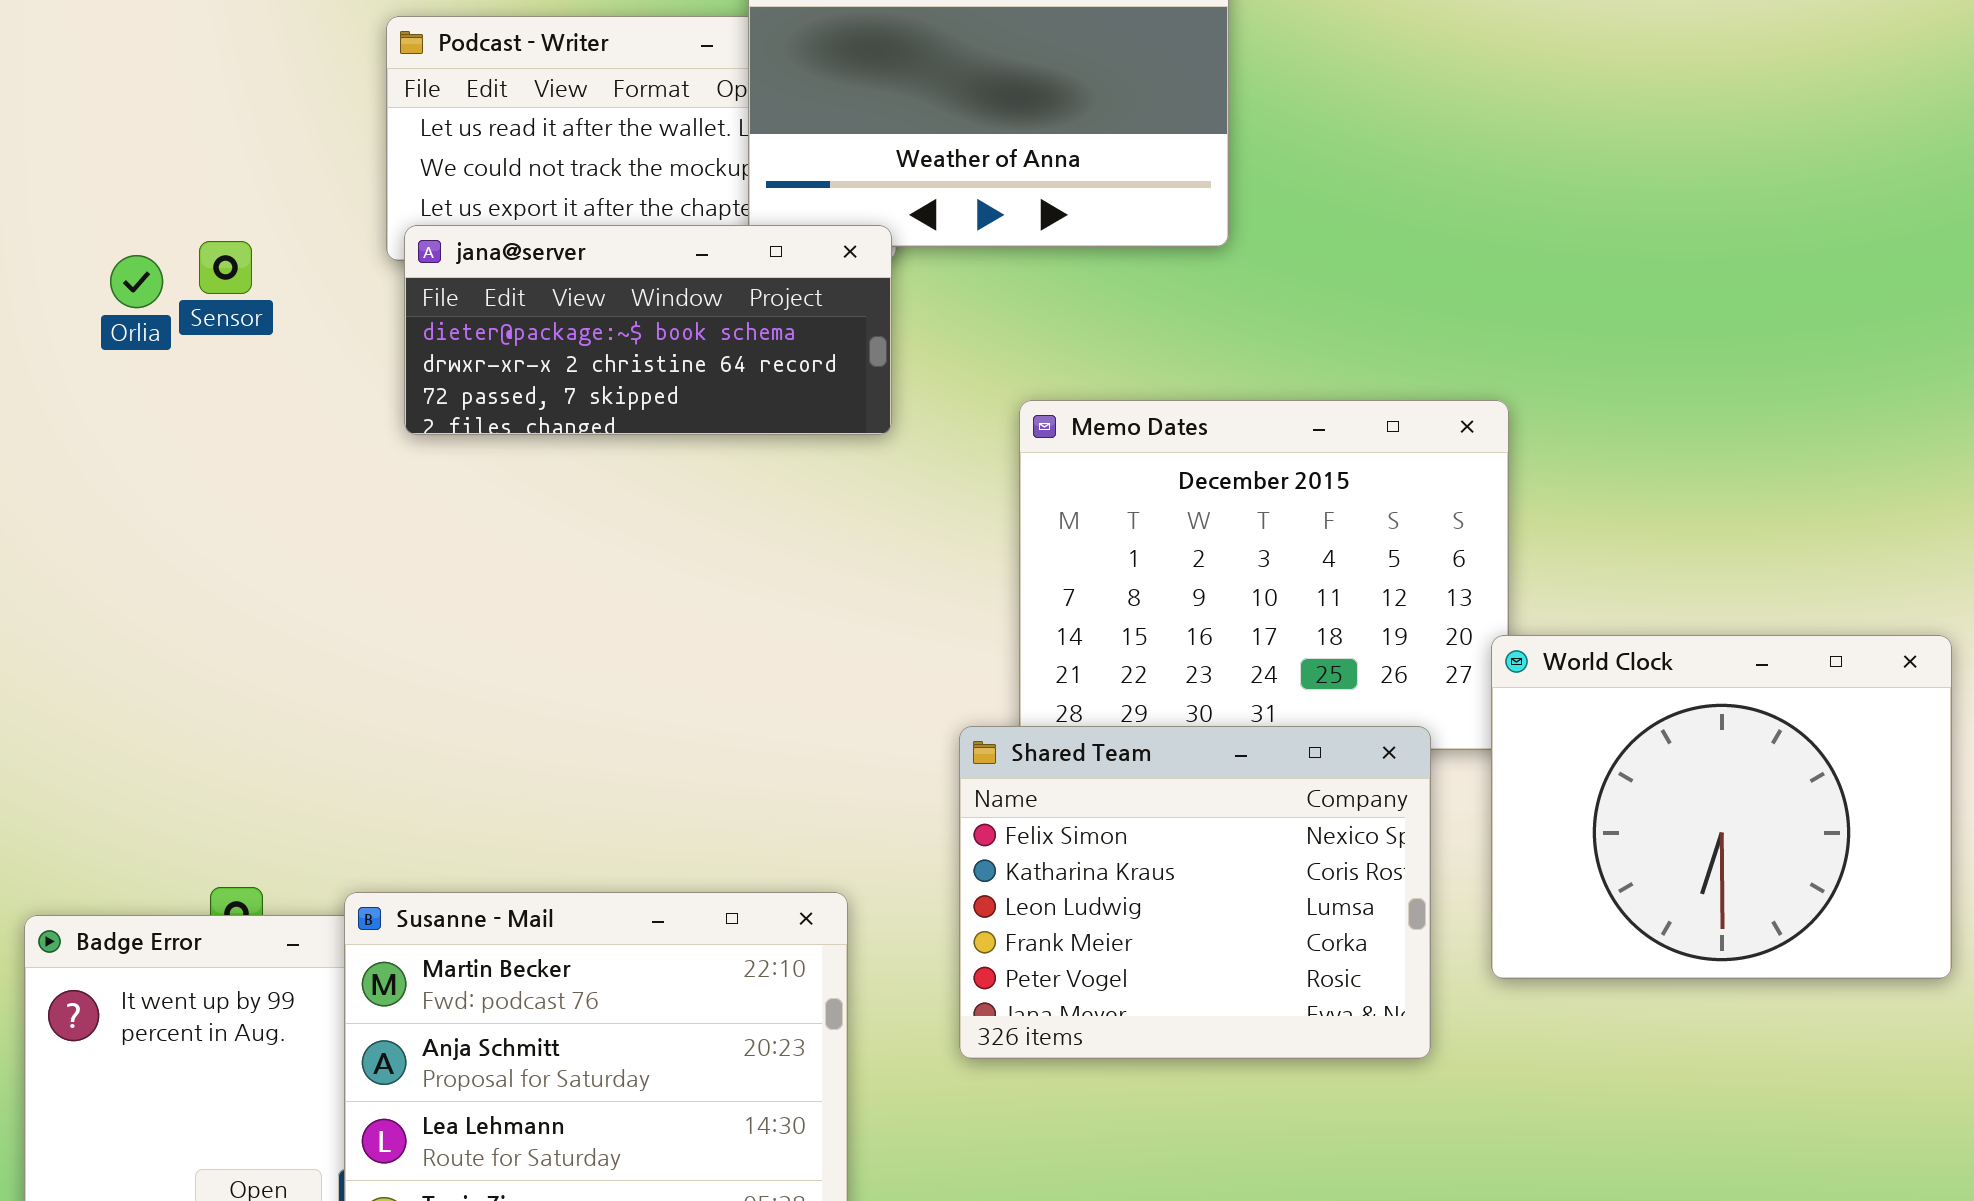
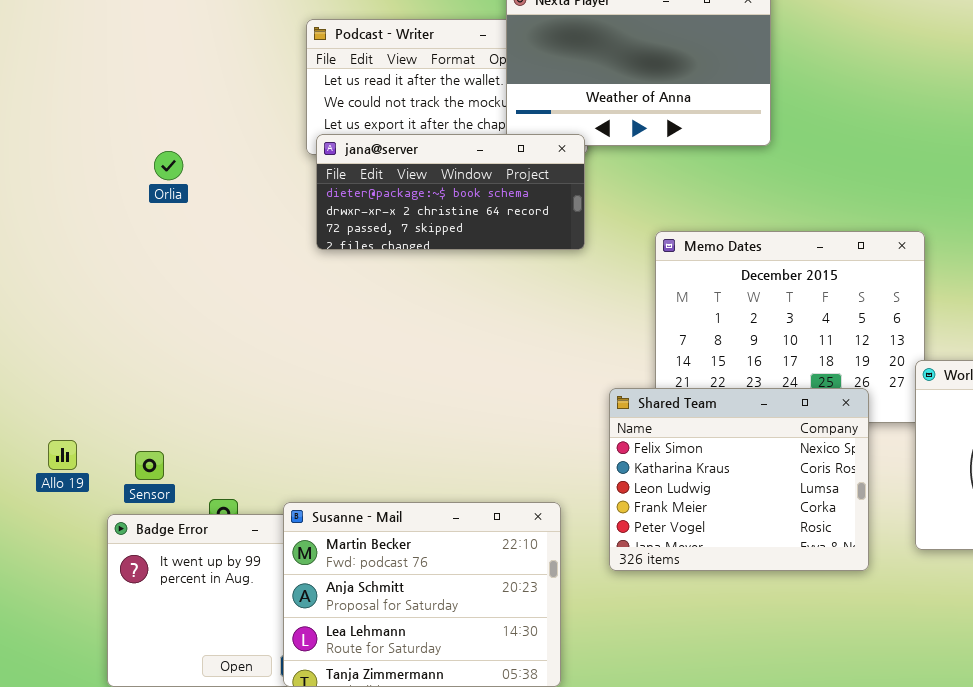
Sensor: [199,241,252,294] -> [135,451,164,480], moved
Shared Team: [959,726,1431,1059] -> [609,388,869,571], moved

